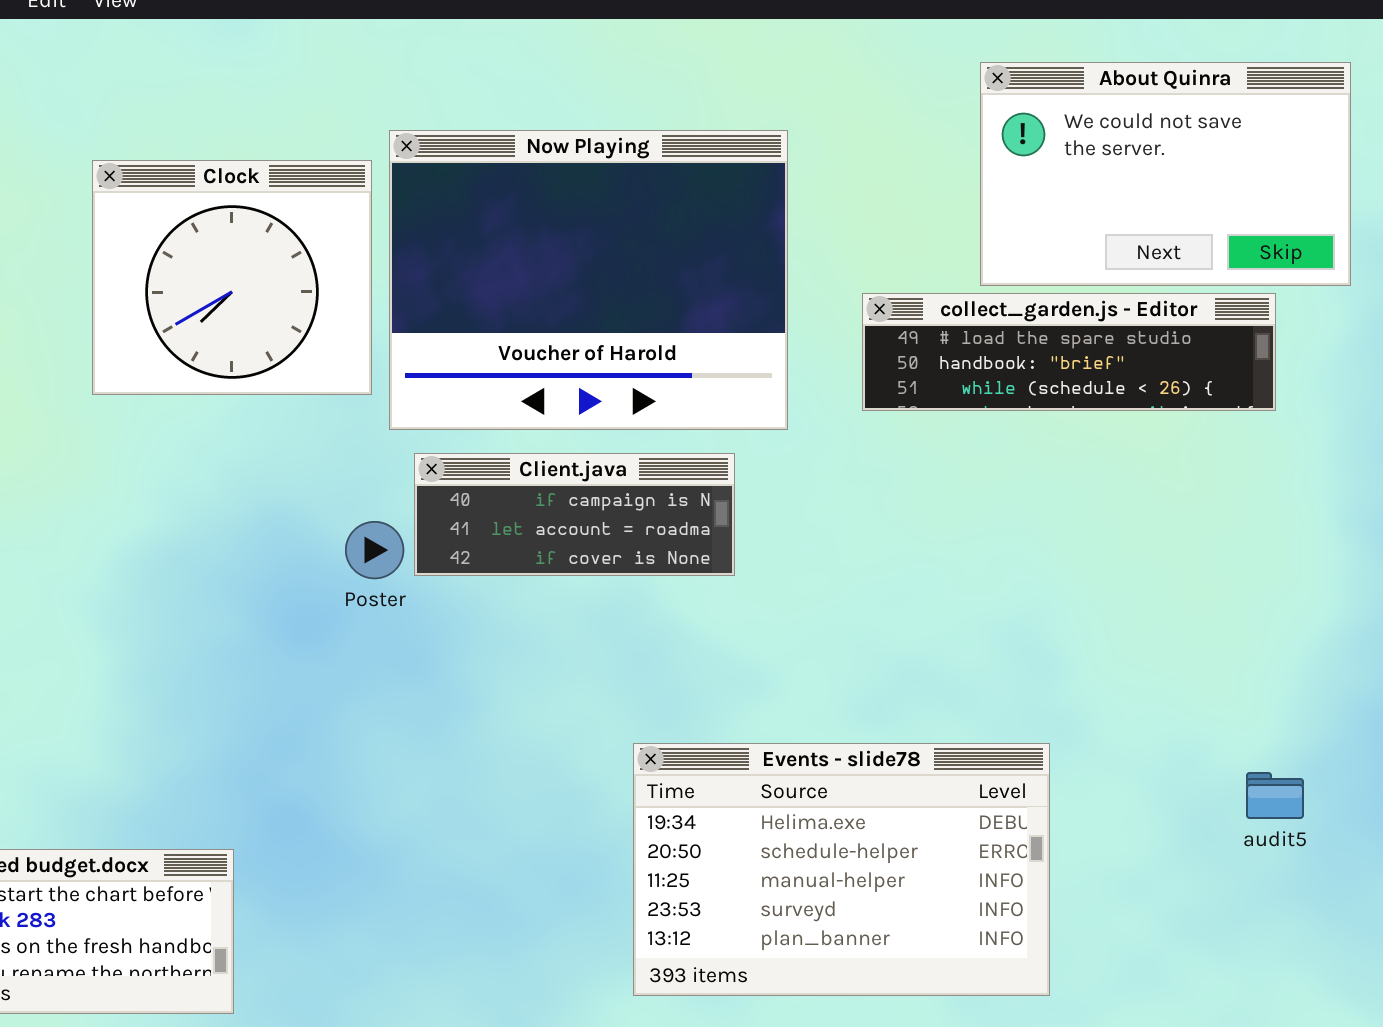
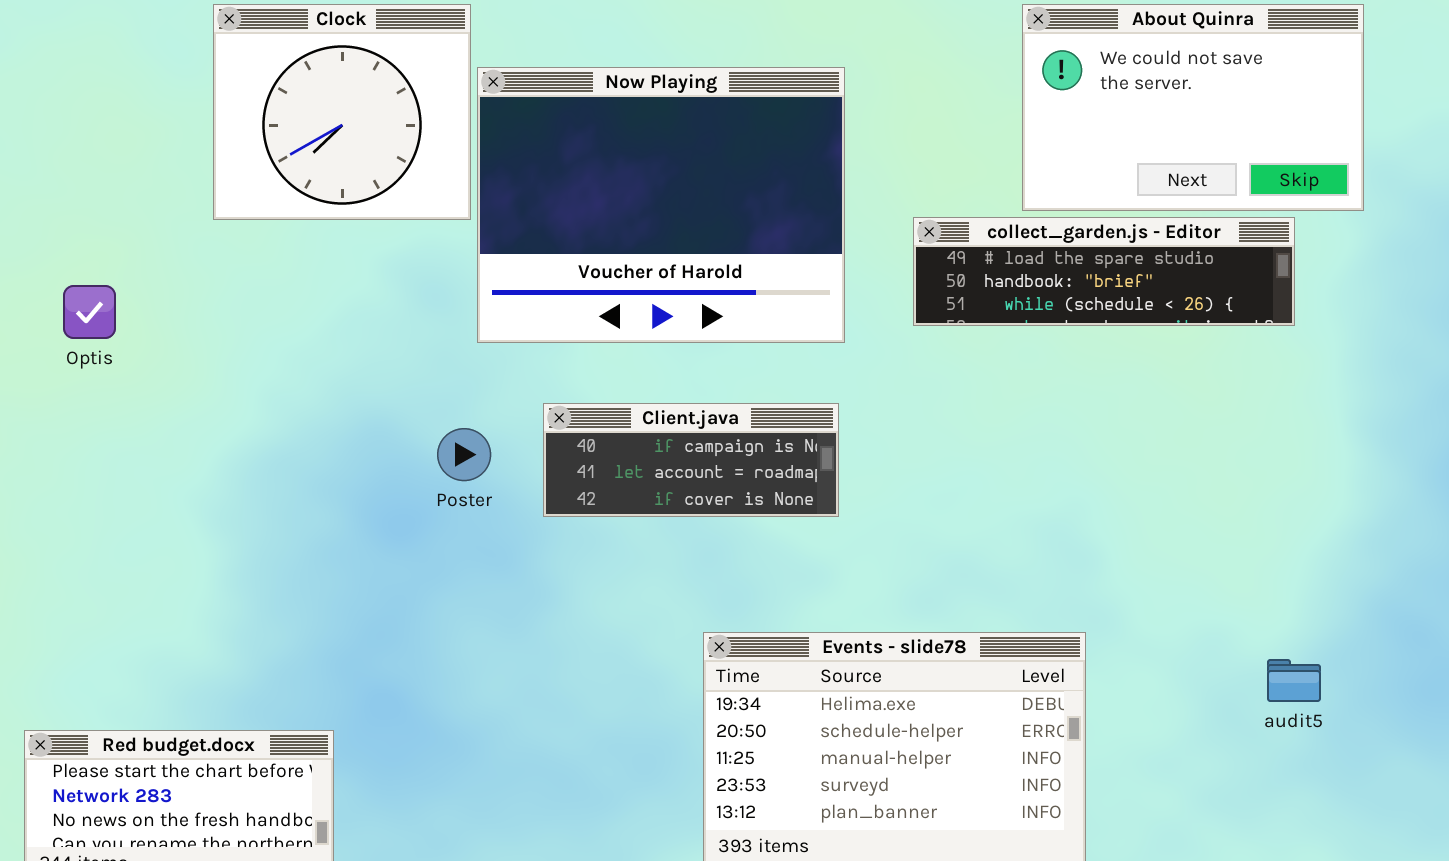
Clock: [92,160,372,395] -> [213,4,471,220], moved
Client.java: [414,453,735,576] -> [543,403,839,517], moved

